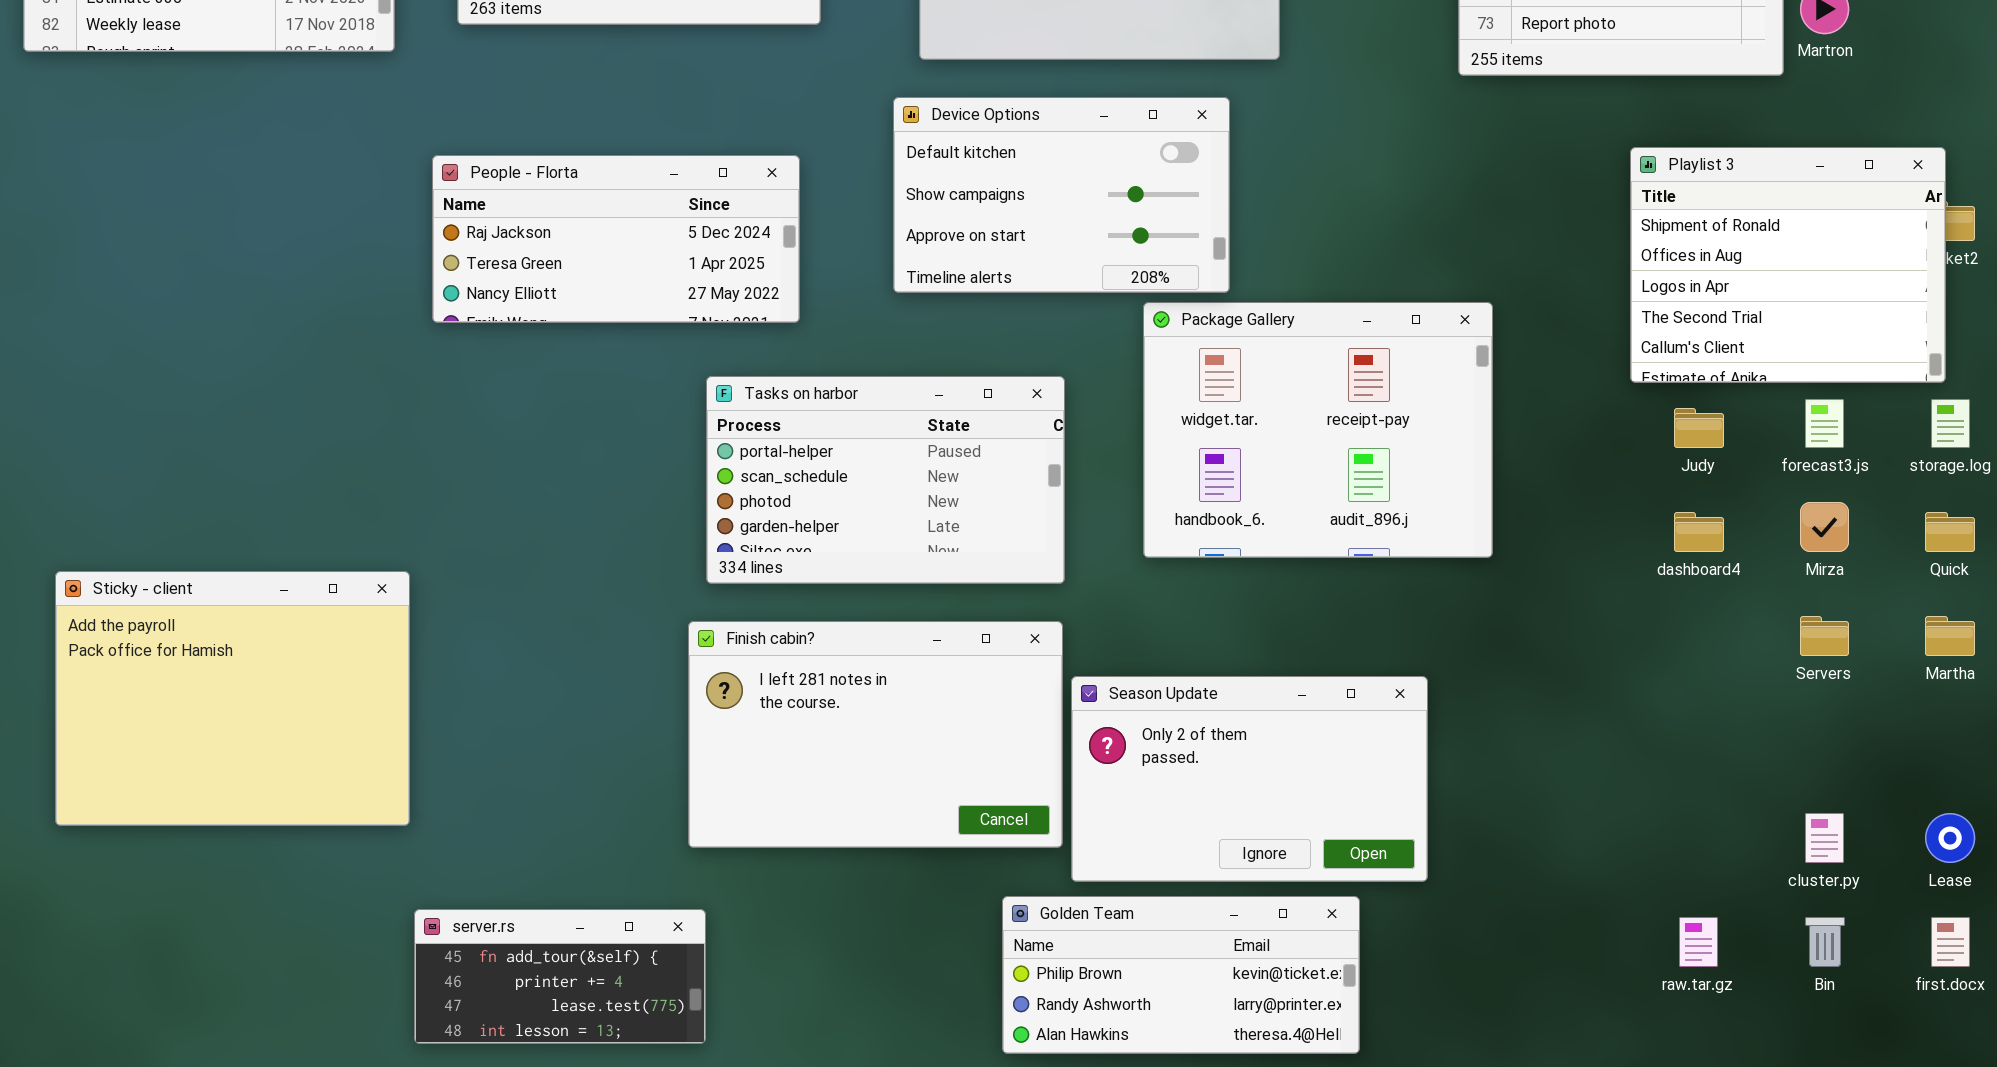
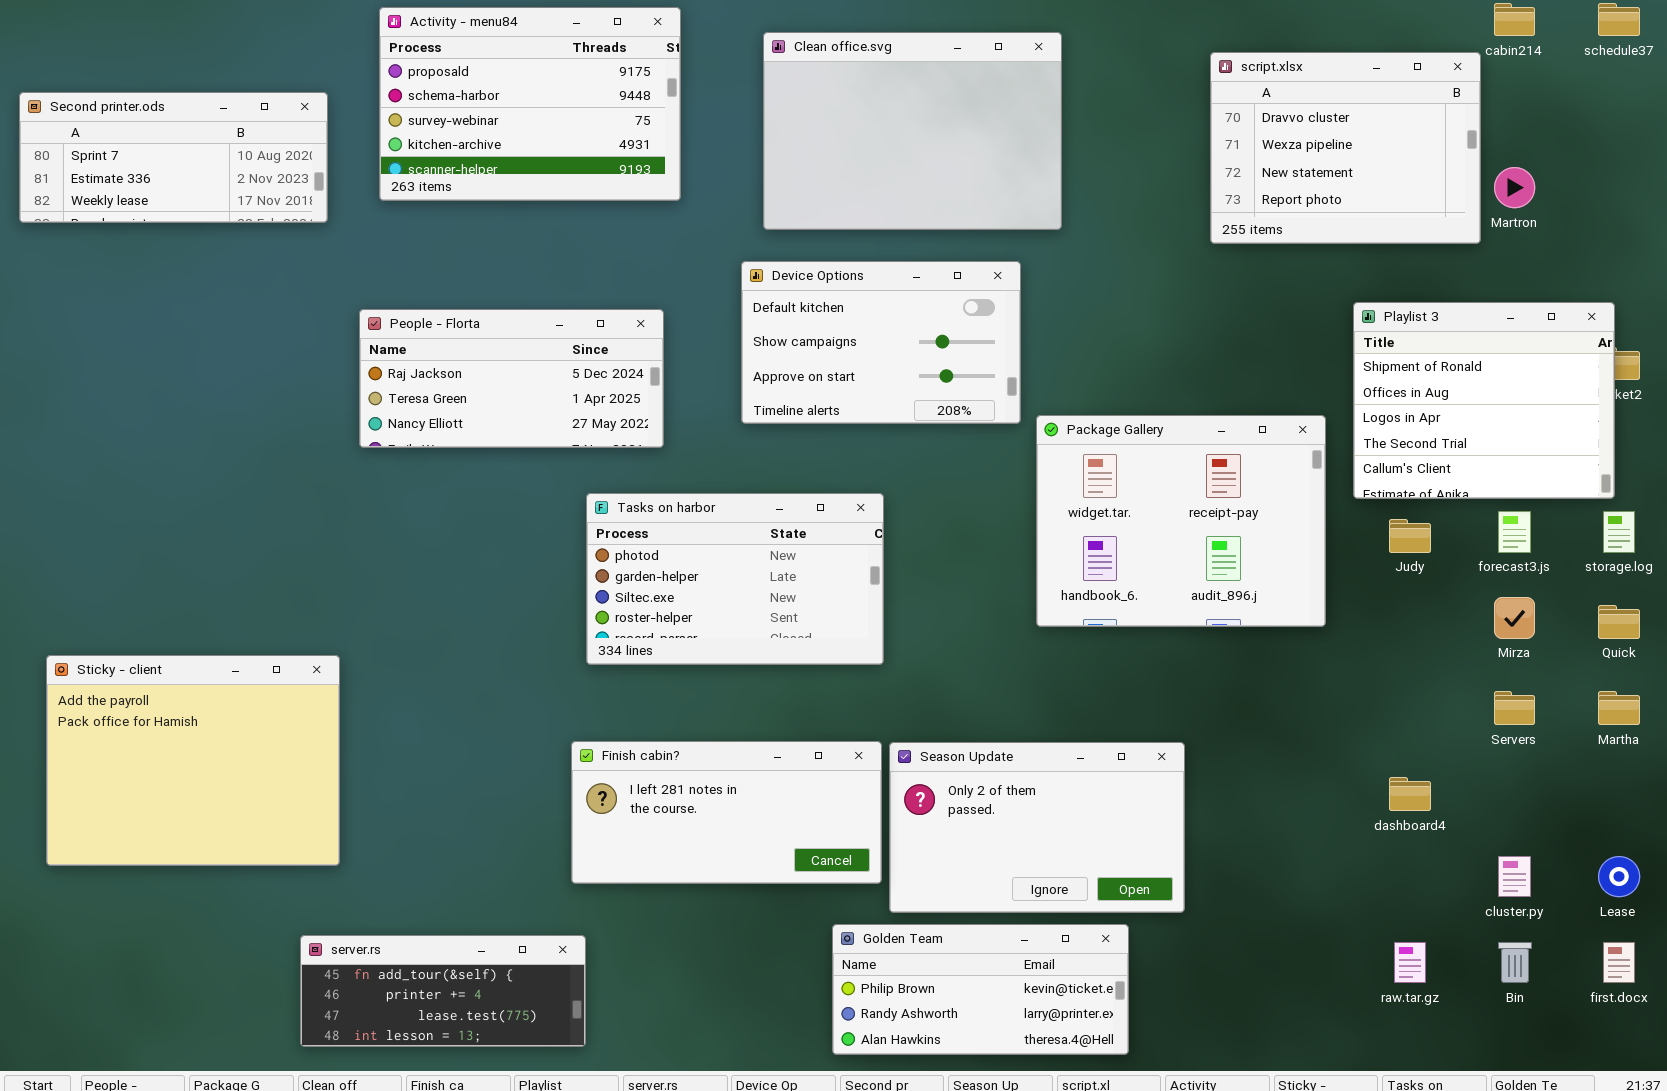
Package Gallery: [1143,302,1493,558] -> [1036,415,1326,627], moved
Tasks on harbor: [706,376,1065,584] -> [586,493,884,665], scrolled down 2 rows
dashboard4: [1674,512,1724,552] -> [1389,777,1431,811], moved
Finish cabin?: [688,621,1063,848] -> [571,741,882,884], resized
server.rs: [414,909,706,1044] -> [300,935,586,1047], resized

